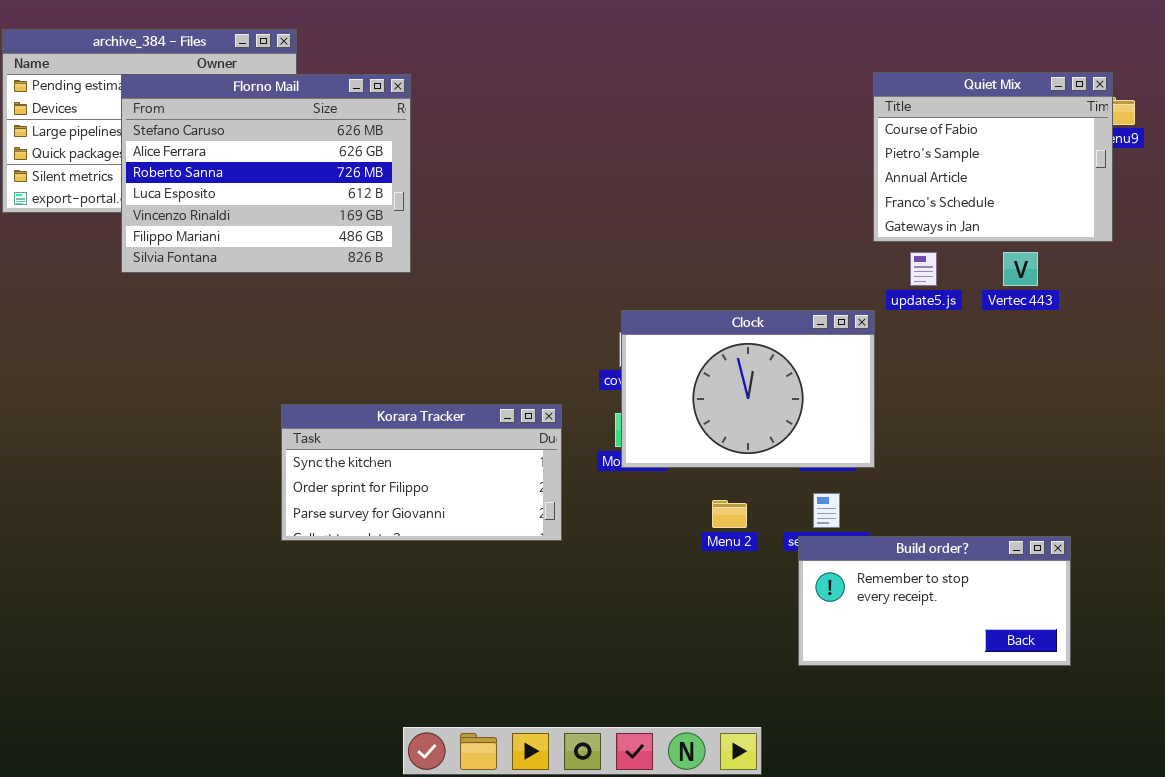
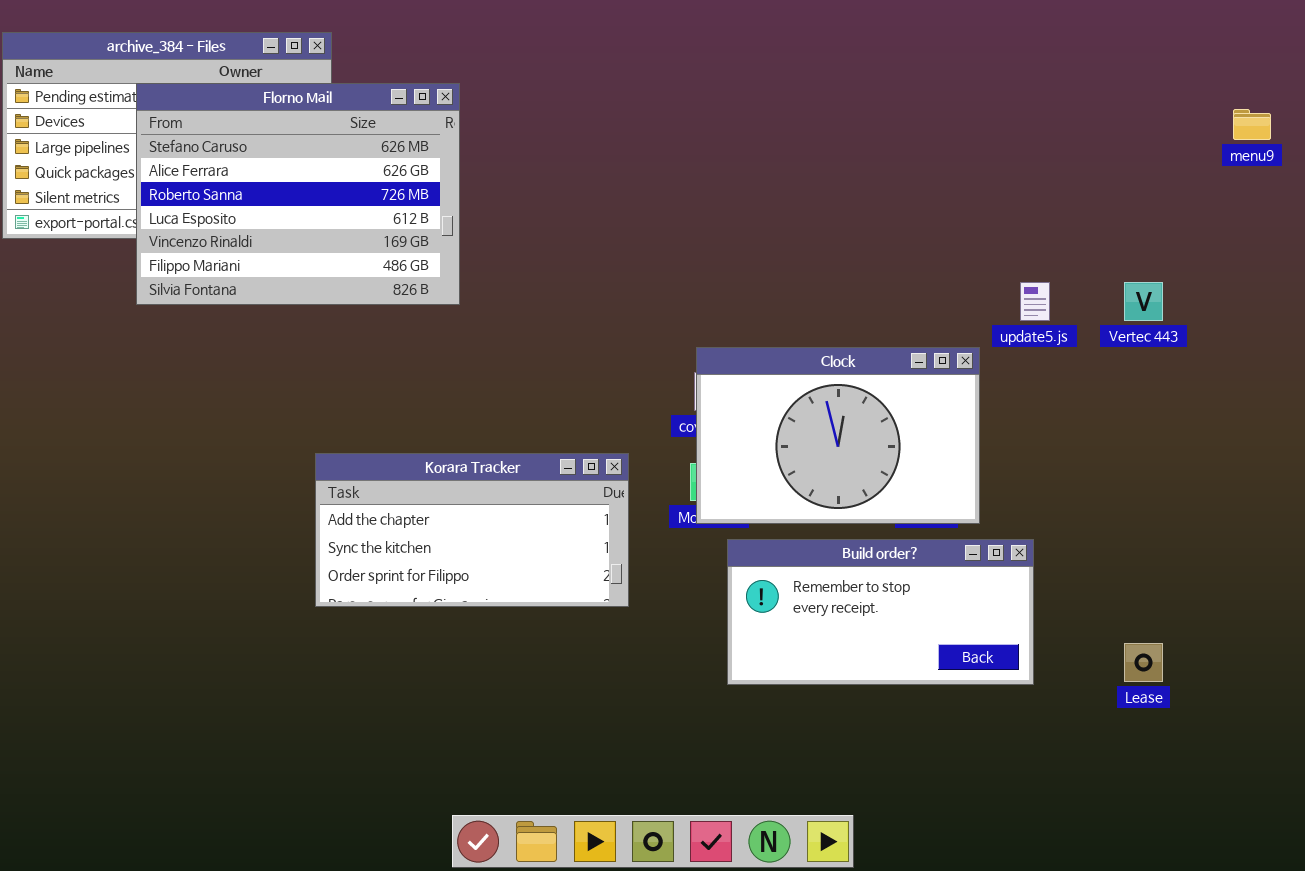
Quiet Mix: [873,72,1113,242] -> none, closed
Korara Tracker: [281,404,562,541] -> [315,453,629,607], scrolled up 1 row
Build order?: [798,536,1071,666] -> [727,539,1034,685], moved

